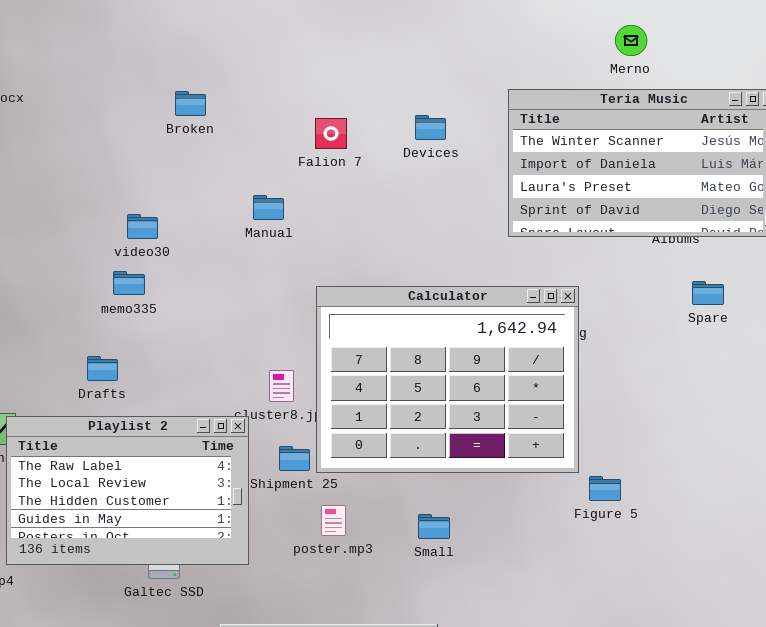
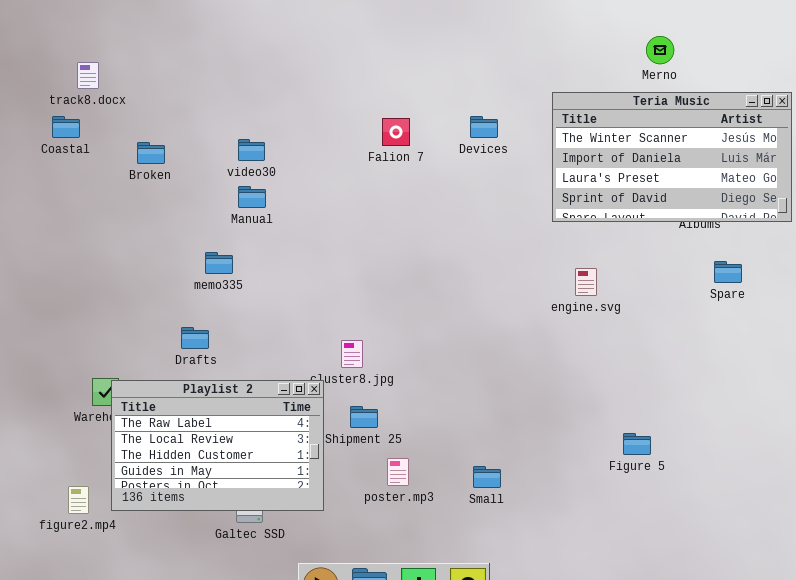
Broken: [175,91,206,116] -> [137,142,165,164], moved
Manual: [253,195,284,220] -> [238,186,266,208], moved
video30: [127,214,158,239] -> [238,139,265,161], moved
Calculator: [316,286,579,473] -> none, closed

